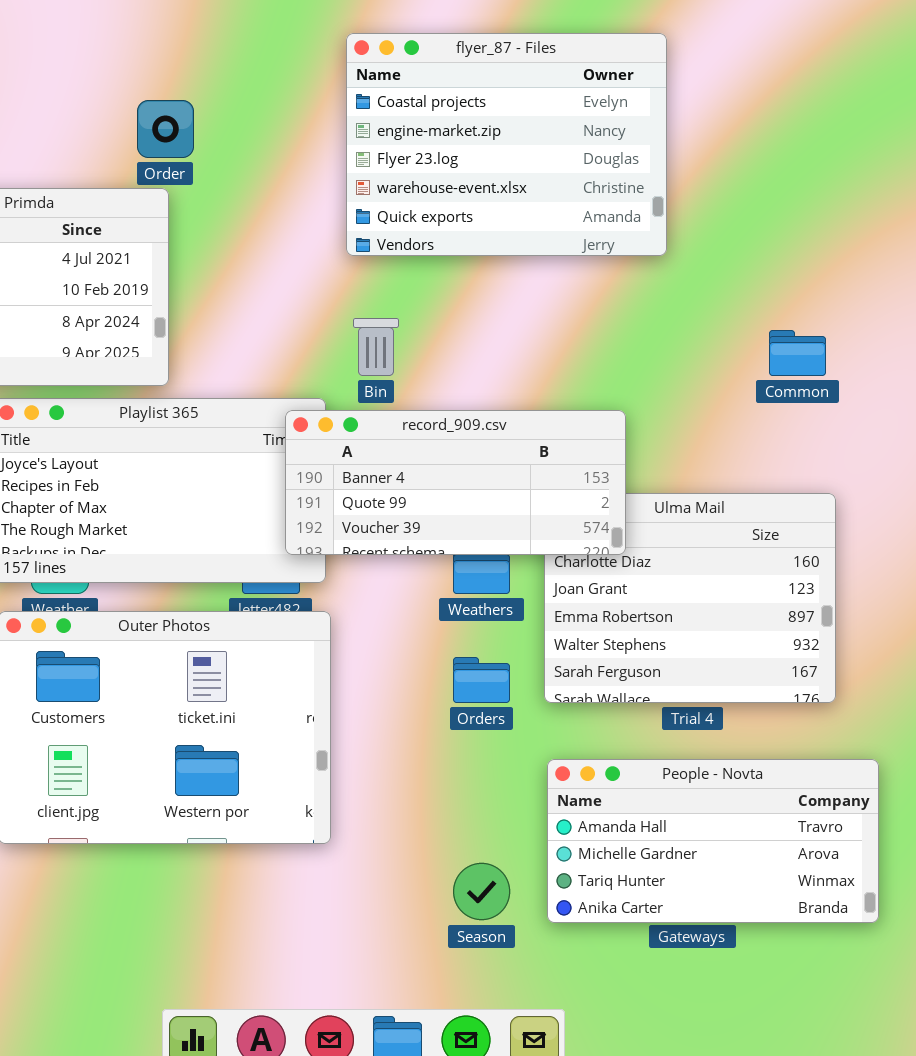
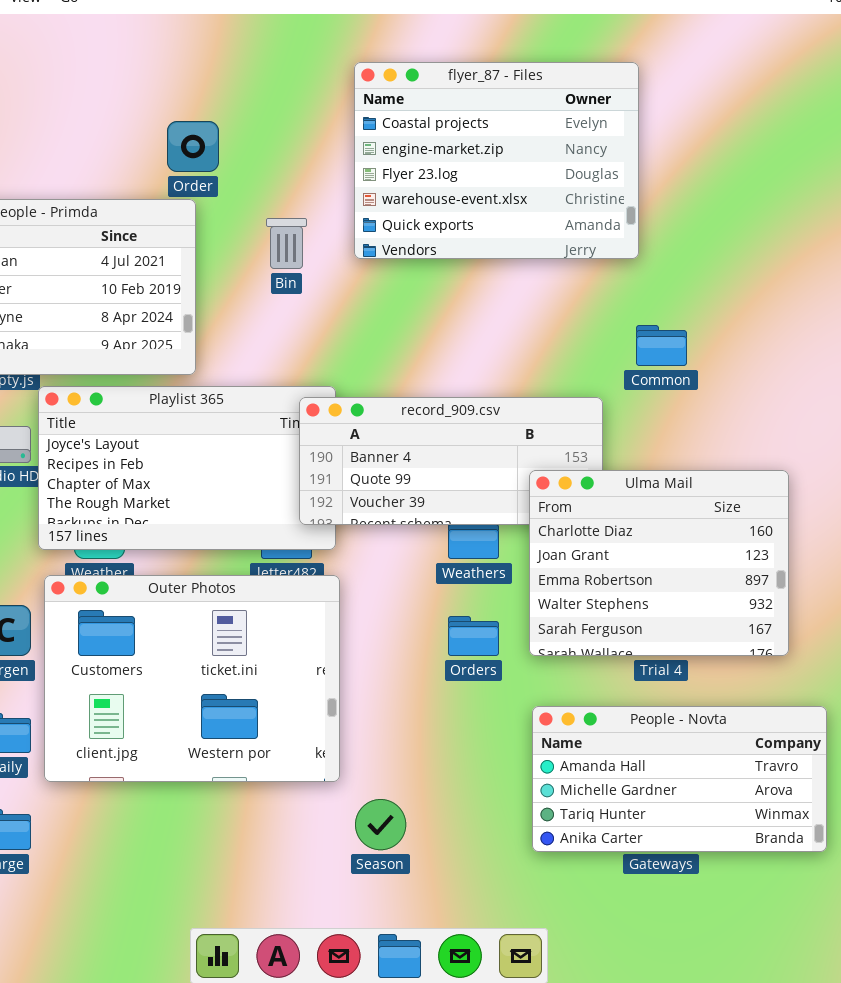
Bin: [353,318,399,376] -> [266,218,307,269], moved
Common: [769,330,826,376] -> [636,325,687,366], moved
Ulma Mail: [544,493,836,703] -> [529,470,789,656], raised
Season: [453,863,510,920] -> [355,799,406,850], moved

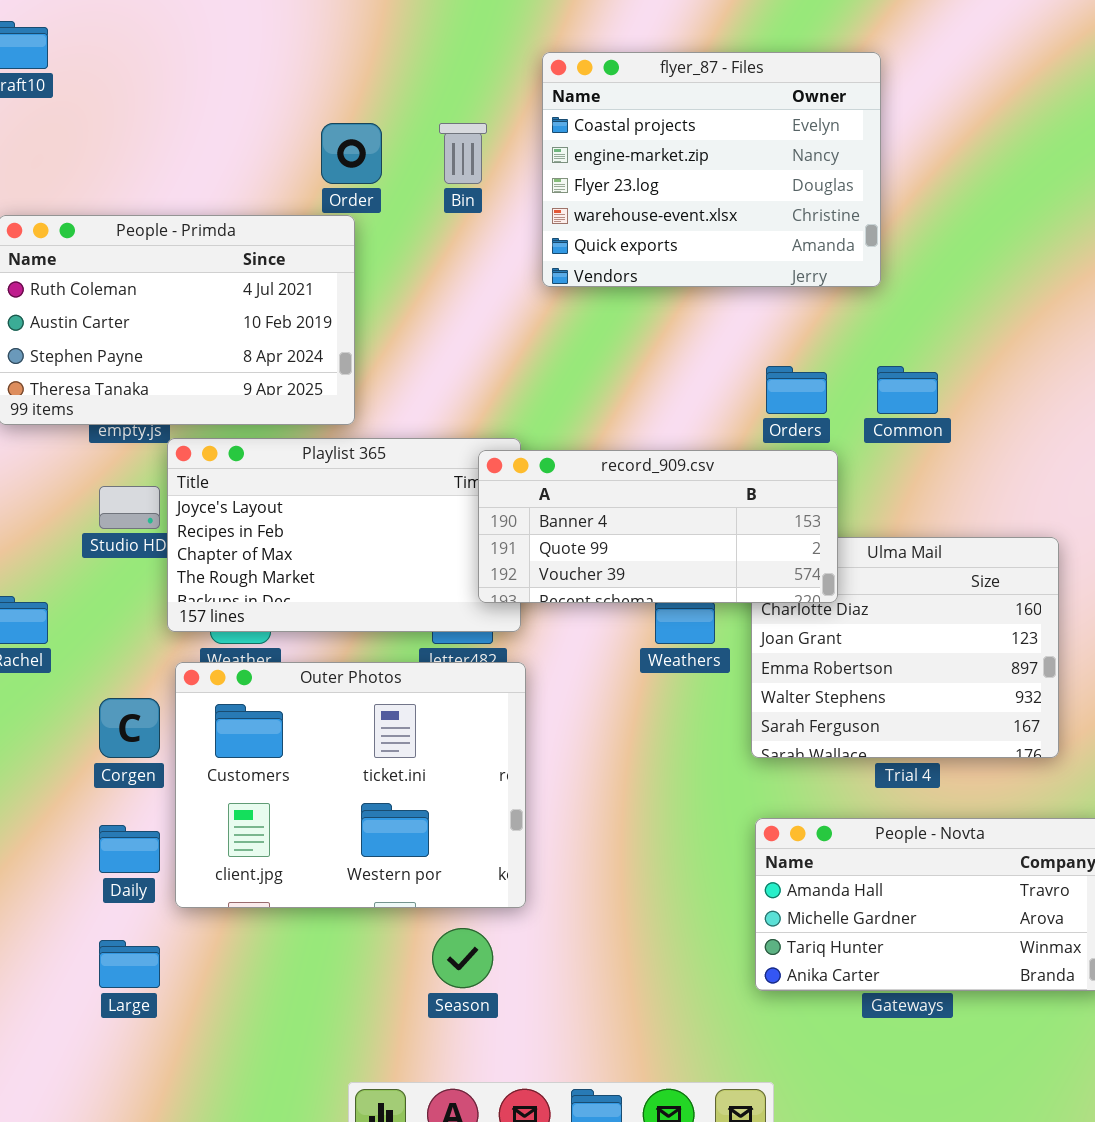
Bin: [266,218,307,269] -> [439,123,487,184], moved
record_909.csv: [299,397,603,525] -> [478,450,838,603], raised
Orders: [448,616,499,656] -> [766,366,827,414], moved
Season: [355,799,406,850] -> [432,928,493,988], moved

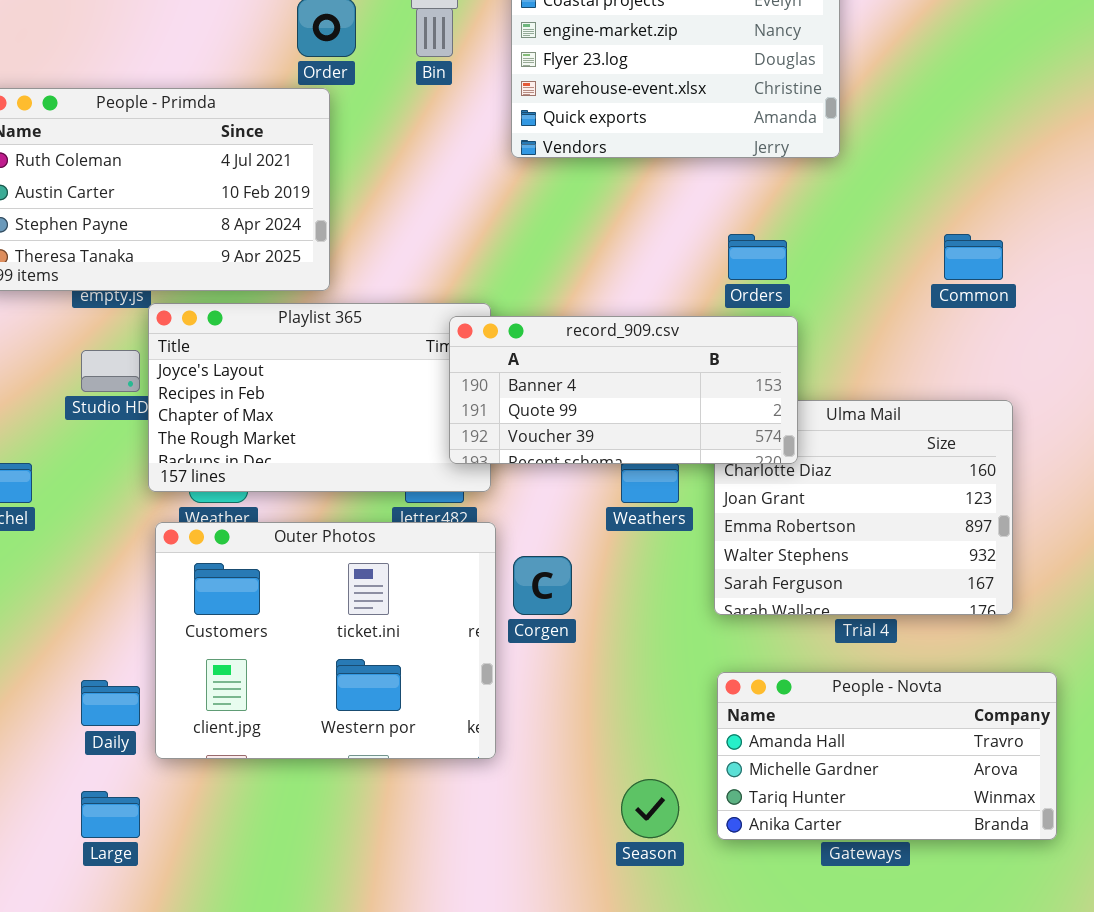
Common: [877,366,938,414] -> [944,234,1003,280], moved
Corgen: [99,698,160,758] -> [513,556,572,615], moved
Season: [432,928,493,988] -> [621,779,679,838], moved

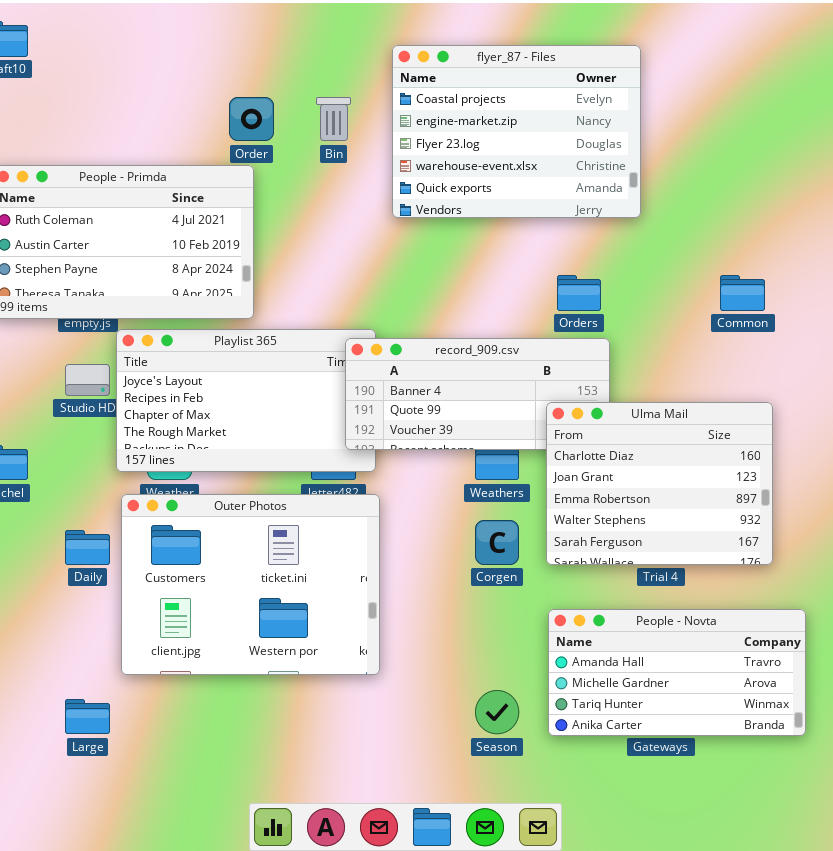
Ulma Mail: [714,400,1013,615] -> [546,402,773,565], raised
Corgen: [513,556,572,615] -> [475,520,519,565], moved
Daily: [81,680,140,726] -> [65,530,110,565], moved

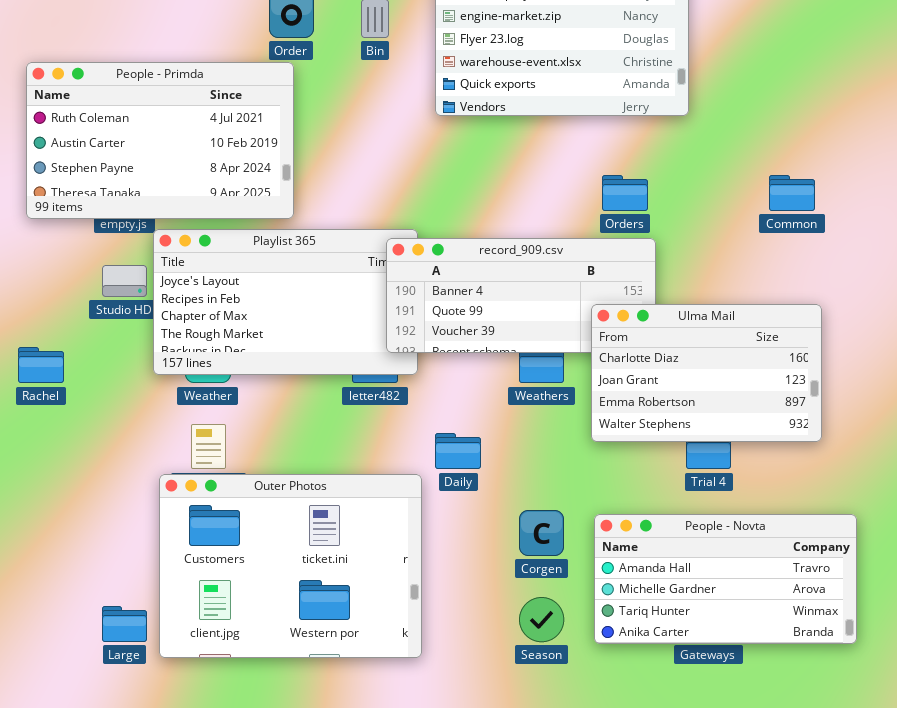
Ulma Mail: [546,402,773,565] -> [591,304,822,442], resized
Outer Photos: [121,494,380,675] -> [159,474,422,658], moved
Corgen: [475,520,519,565] -> [519,510,564,556], moved
Daily: [65,530,110,565] -> [435,433,481,469], moved

